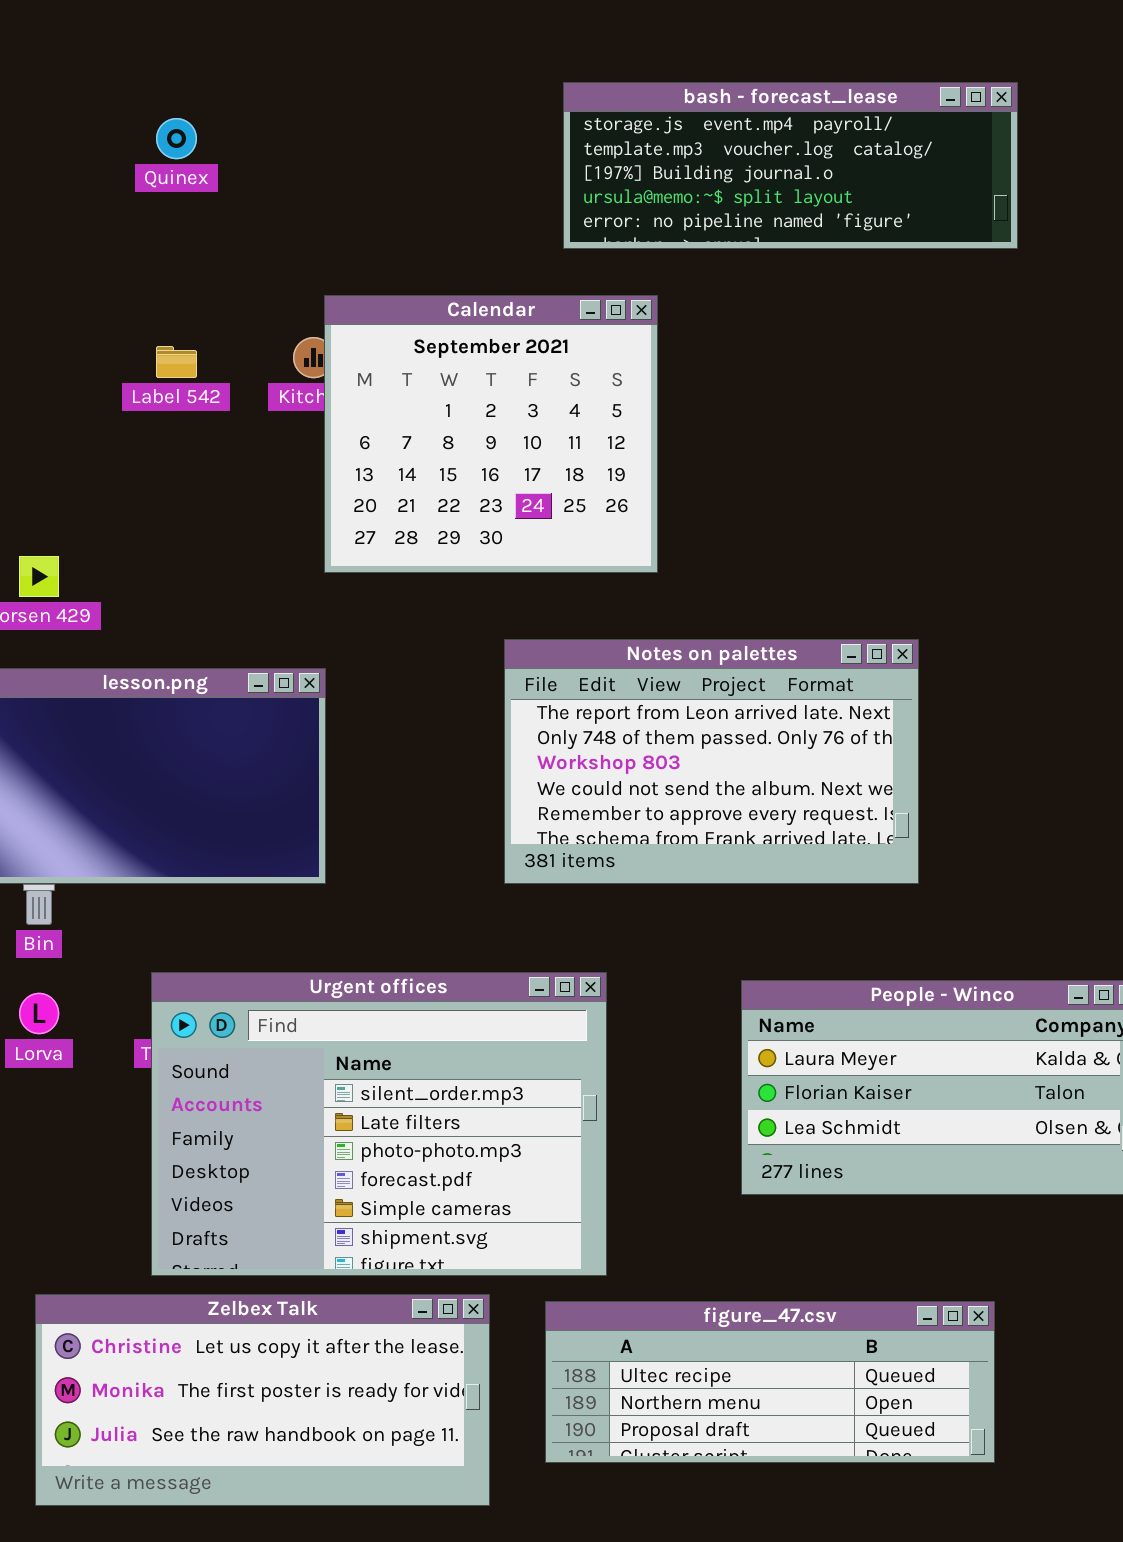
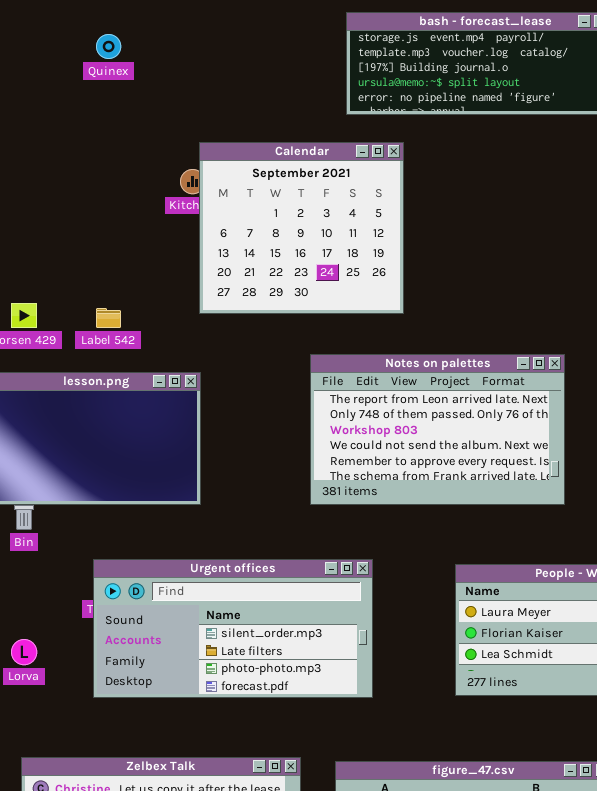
Label 542: [156,346,197,378] -> [96,308,121,328], moved
Urgent offices: [151,972,607,1276] -> [93,559,373,698], resized
Lorva: [19,993,59,1034] -> [11,639,37,665], moved

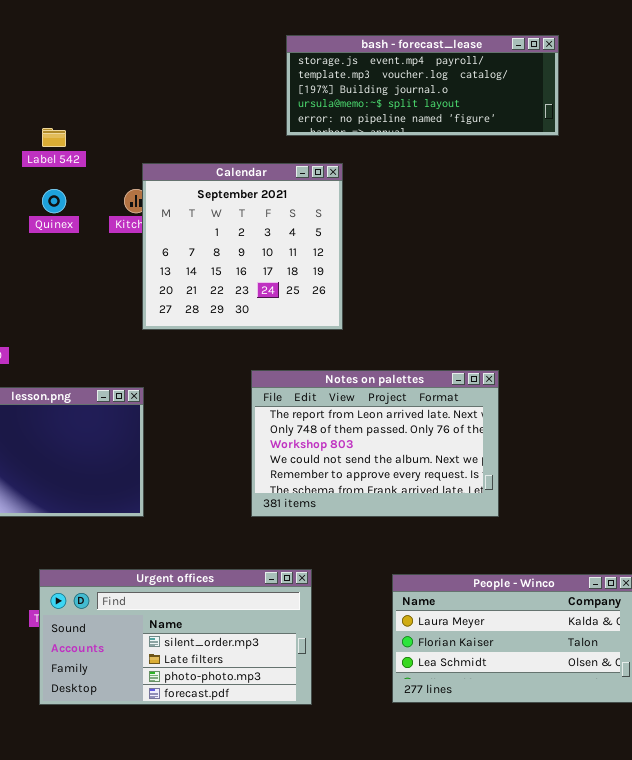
Quinex: [96,34,121,59] -> [42,189,66,213], moved
Label 542: [96,308,121,328] -> [42,128,66,147], moved

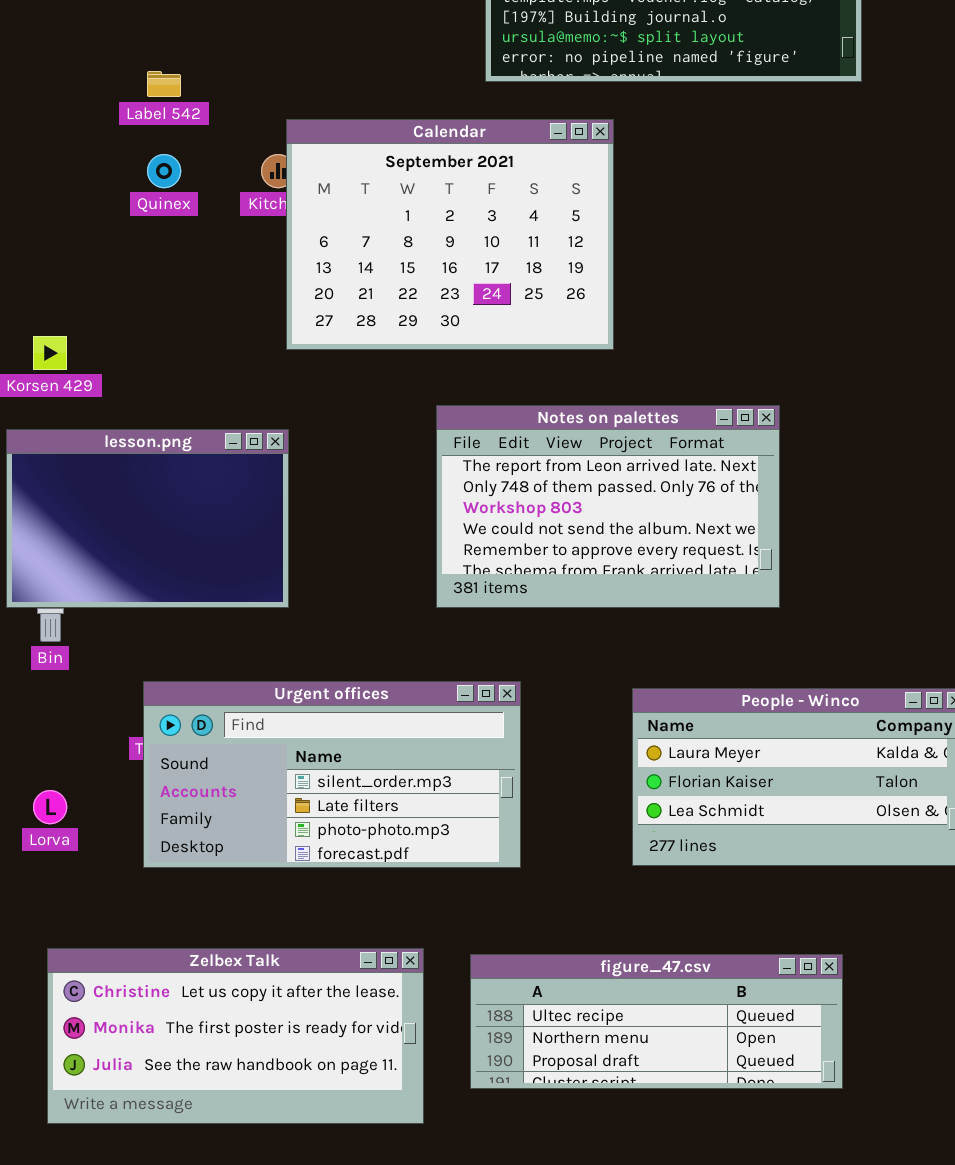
Calendar: [142,163,343,330] -> [286,119,614,350], resized

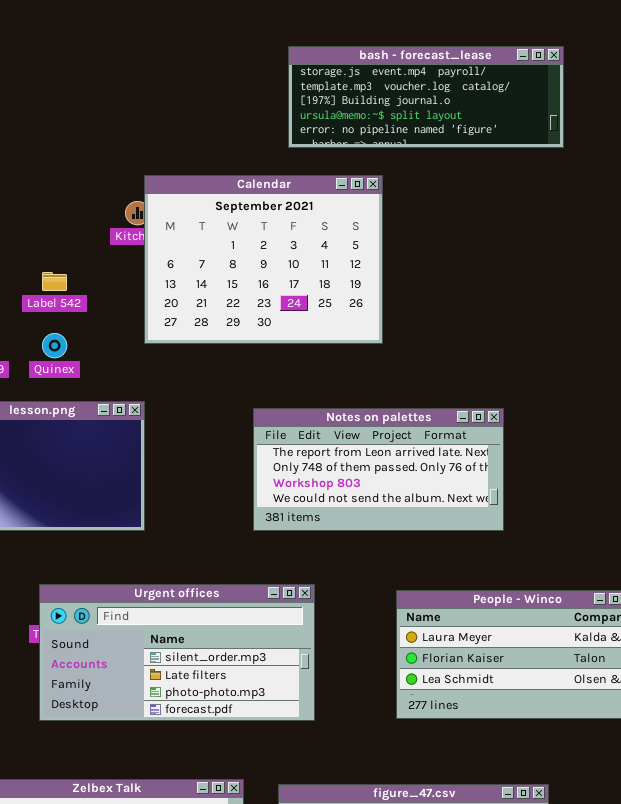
Label 542: [147,71,181,97] -> [42,272,67,291], moved
Quinex: [147,154,181,188] -> [42,333,67,358], moved
Notes on palettes: [436,405,780,608] -> [253,408,504,531], resized

